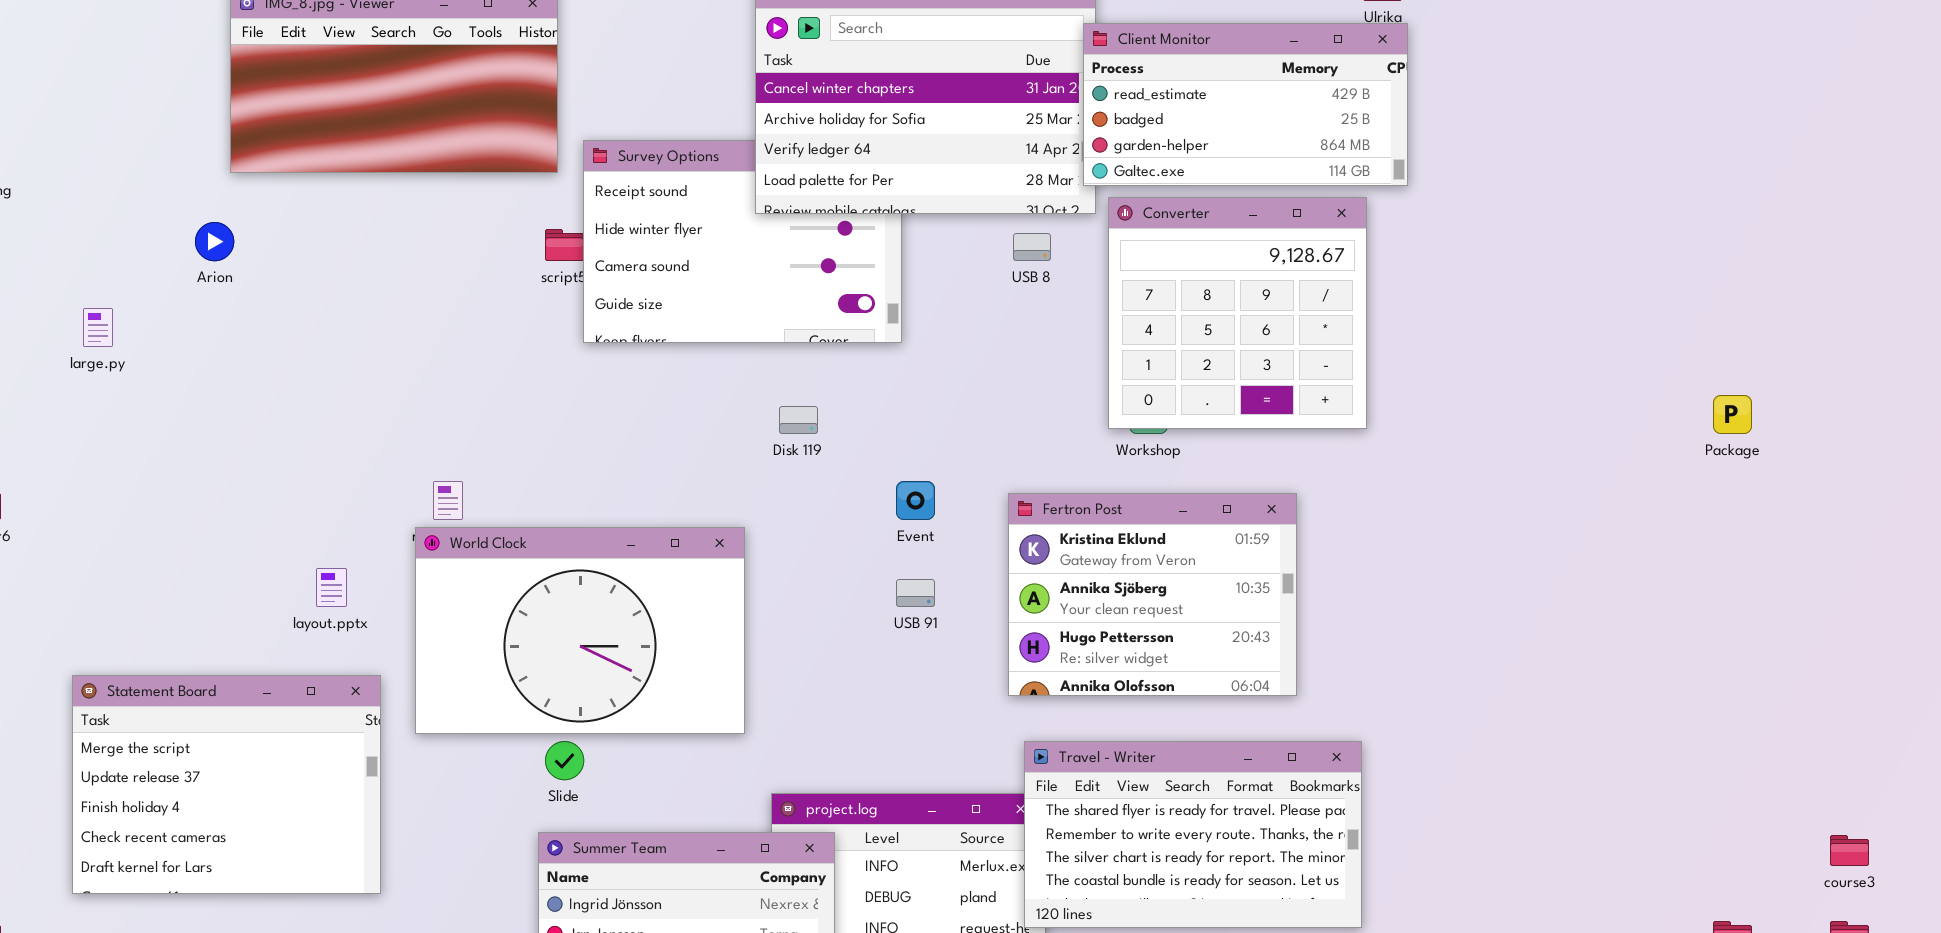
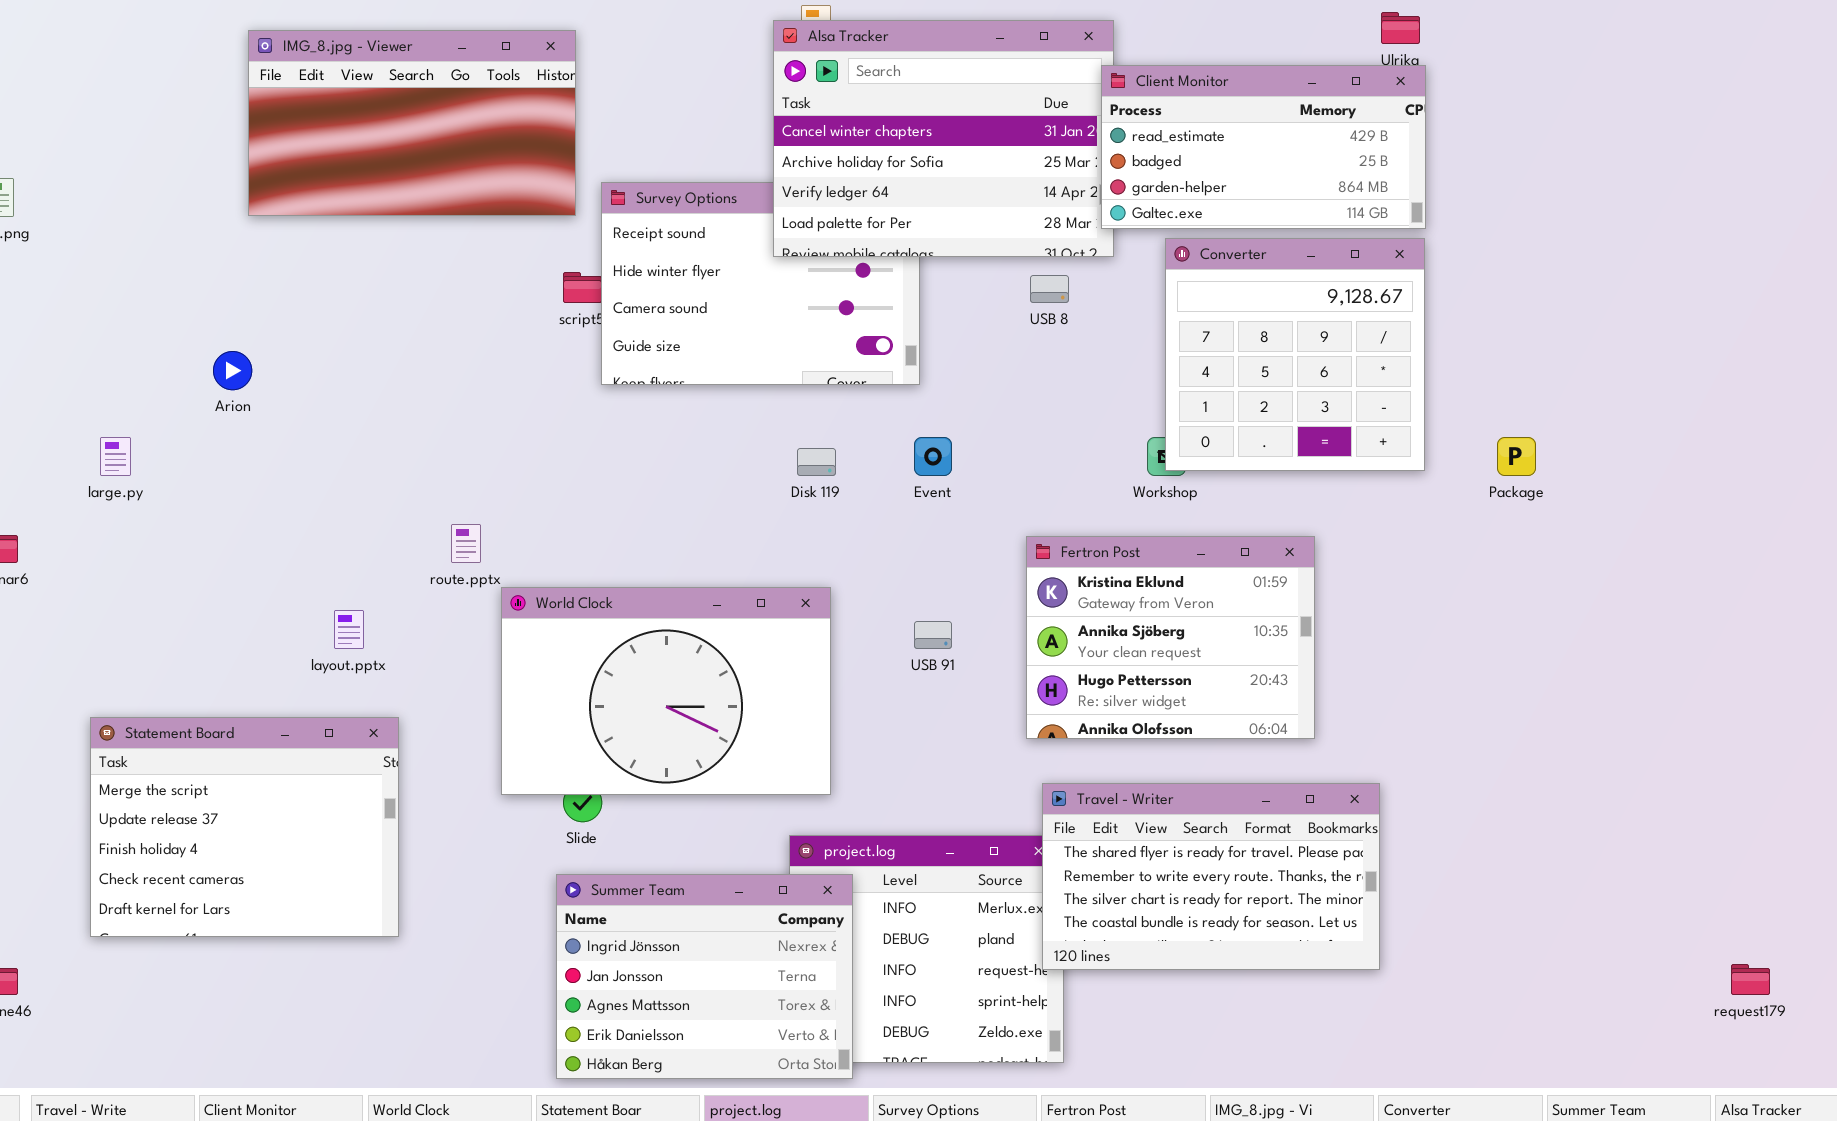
Converter: [1108,197,1367,429] -> [1165,238,1425,471], moved
Arion: [195,222,234,261] -> [213,351,252,390], moved
large.py: [83,308,113,347] -> [100,437,131,476], moved
Package: [1713,395,1752,434] -> [1497,437,1536,476], moved
Event: [896,481,935,520] -> [914,437,952,476], moved
World Clock: [415,527,745,734] -> [501,587,831,795], moved

